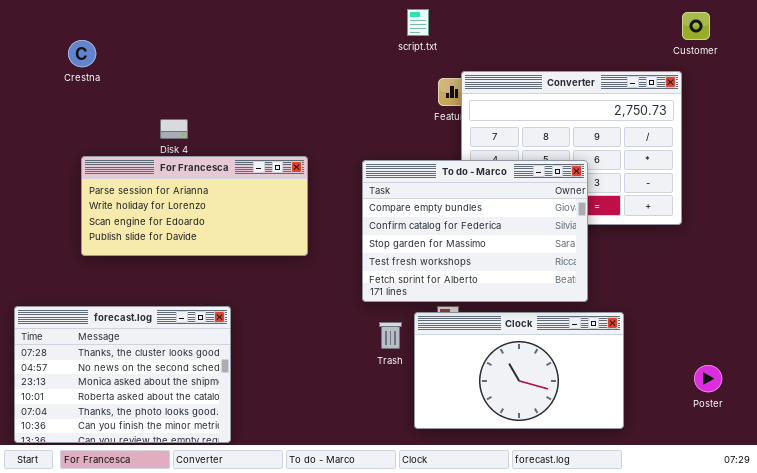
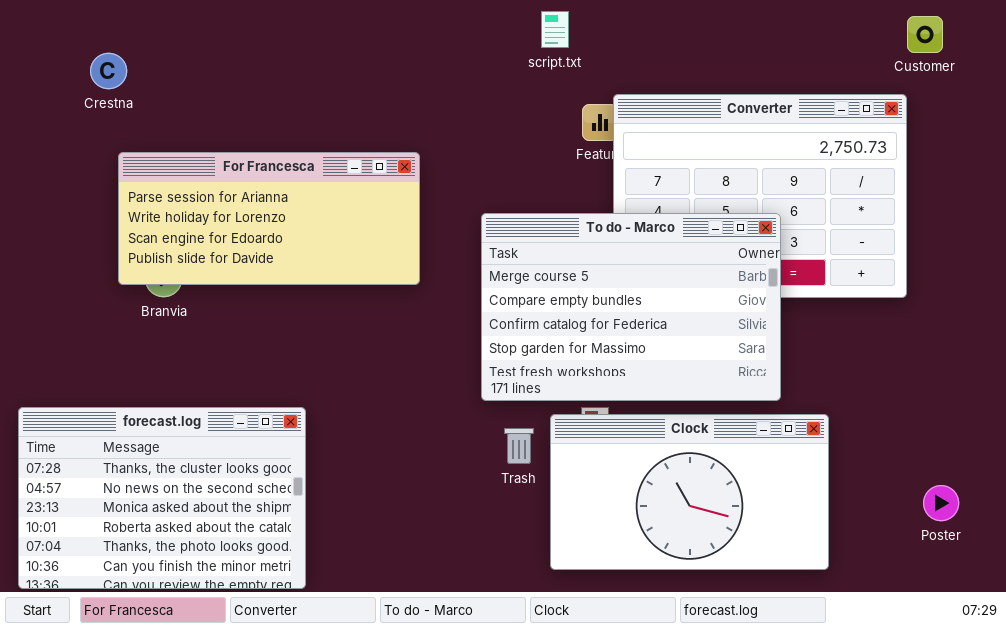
For Francesca: [81,156,308,256] -> [118,152,420,285], moved
To do - Marco: [362,160,588,302] -> [481,213,781,401], scrolled up 1 row

